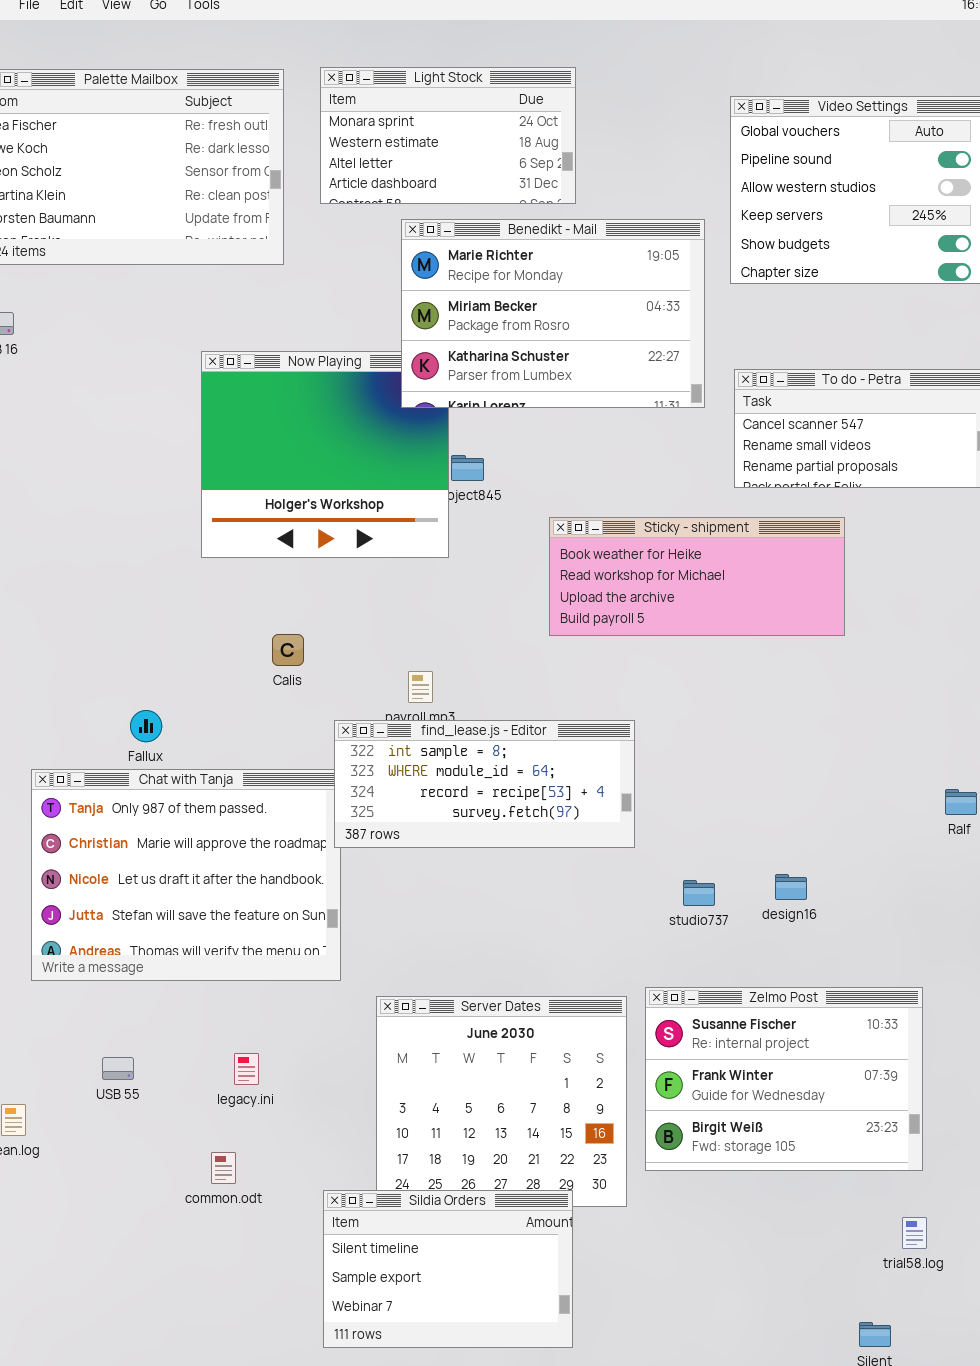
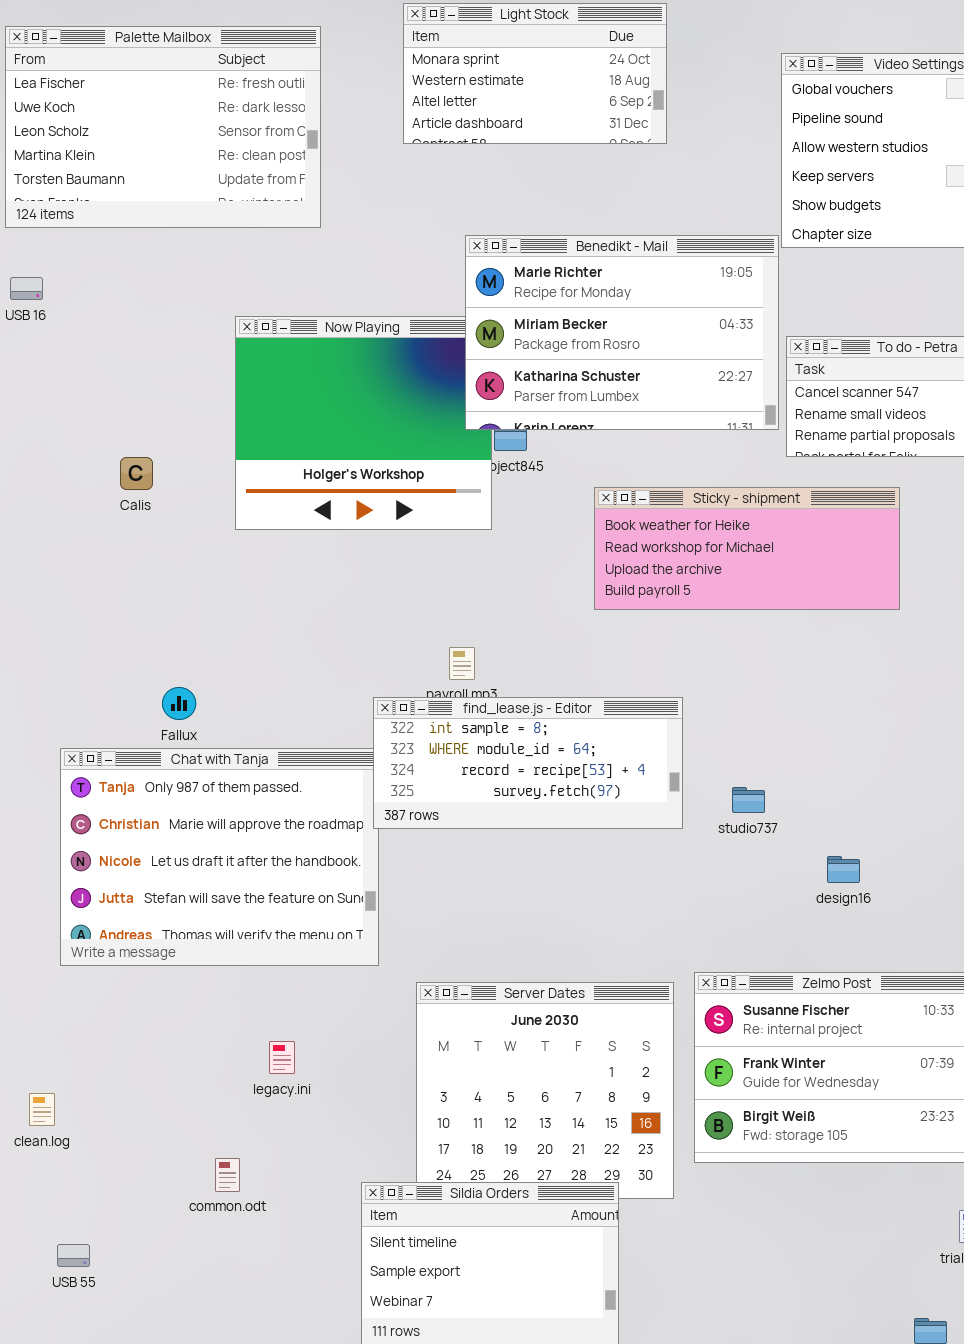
Light Stock: [320,67,576,204] -> [403,3,667,144], moved
Benedikt - Mail: [401,219,705,408] -> [465,235,779,430], moved
Calis: [272,634,304,666] -> [120,457,153,490], moved
studio737: [683,880,715,906] -> [732,787,765,813], moved
USB 55: [102,1057,134,1080] -> [57,1244,90,1267], moved
common.odt: [211,1152,236,1184] -> [215,1158,240,1192], moved

